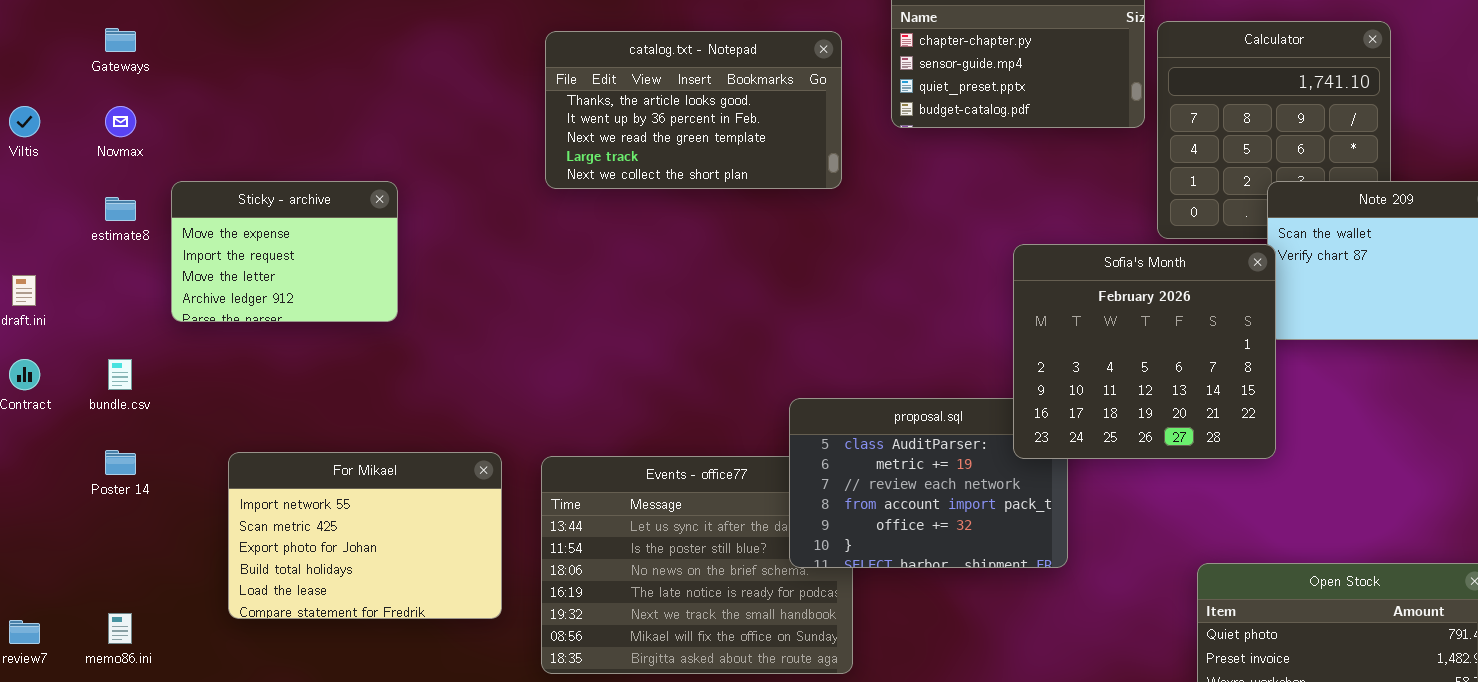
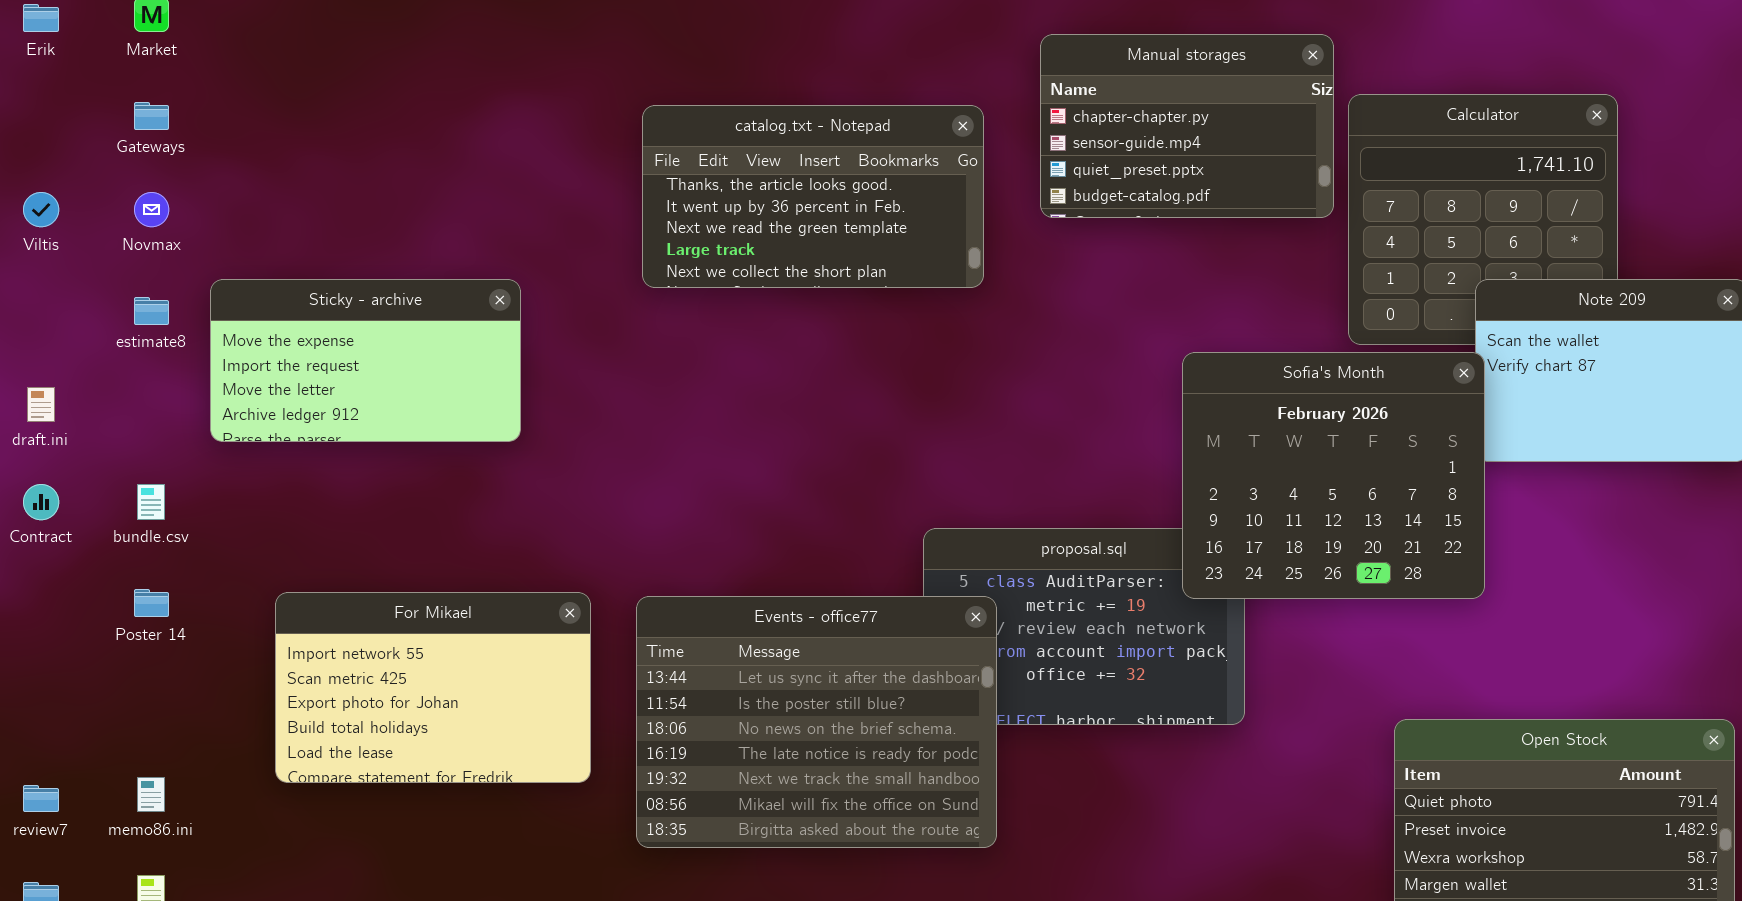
Sticky - archive: [171,181,398,322] -> [210,279,521,442], resized
Events - office77: [541,456,853,674] -> [636,596,997,848], raised

